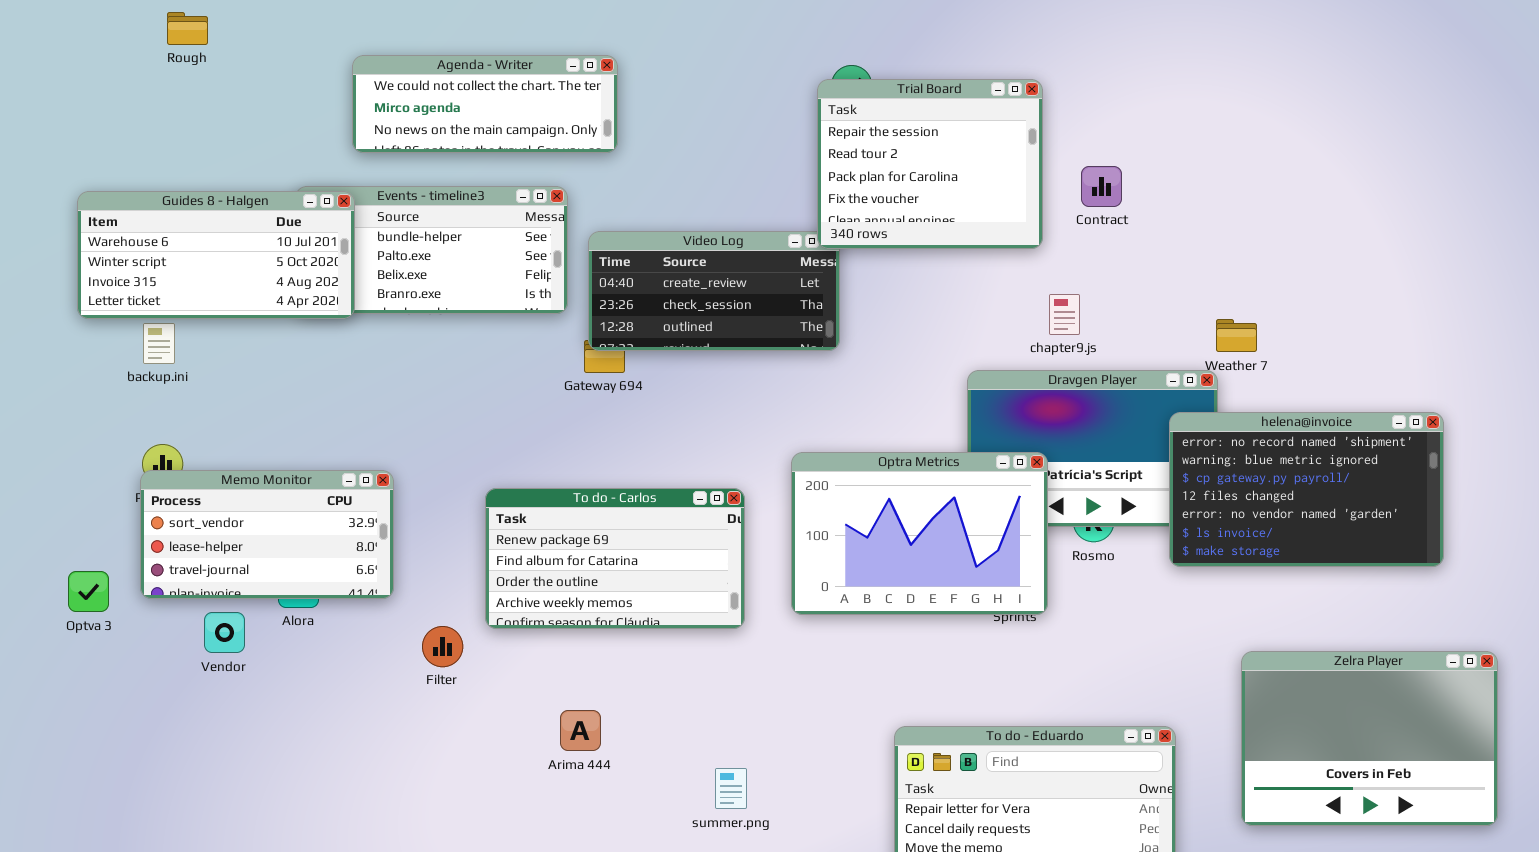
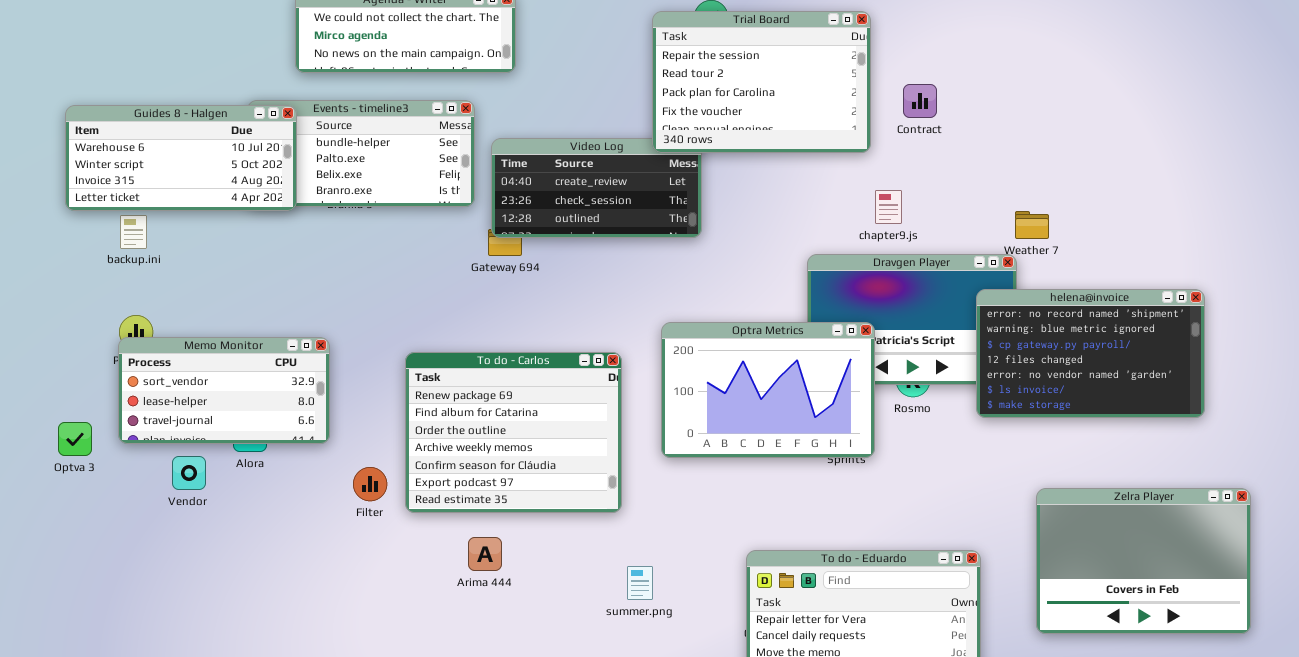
Trial Board: [817,79,1043,249] -> [652,11,871,153], resized
To do - Carlos: [485,488,745,629] -> [405,352,622,513], resized
summer.png: [715,768,747,809] -> [627,566,653,600], moved

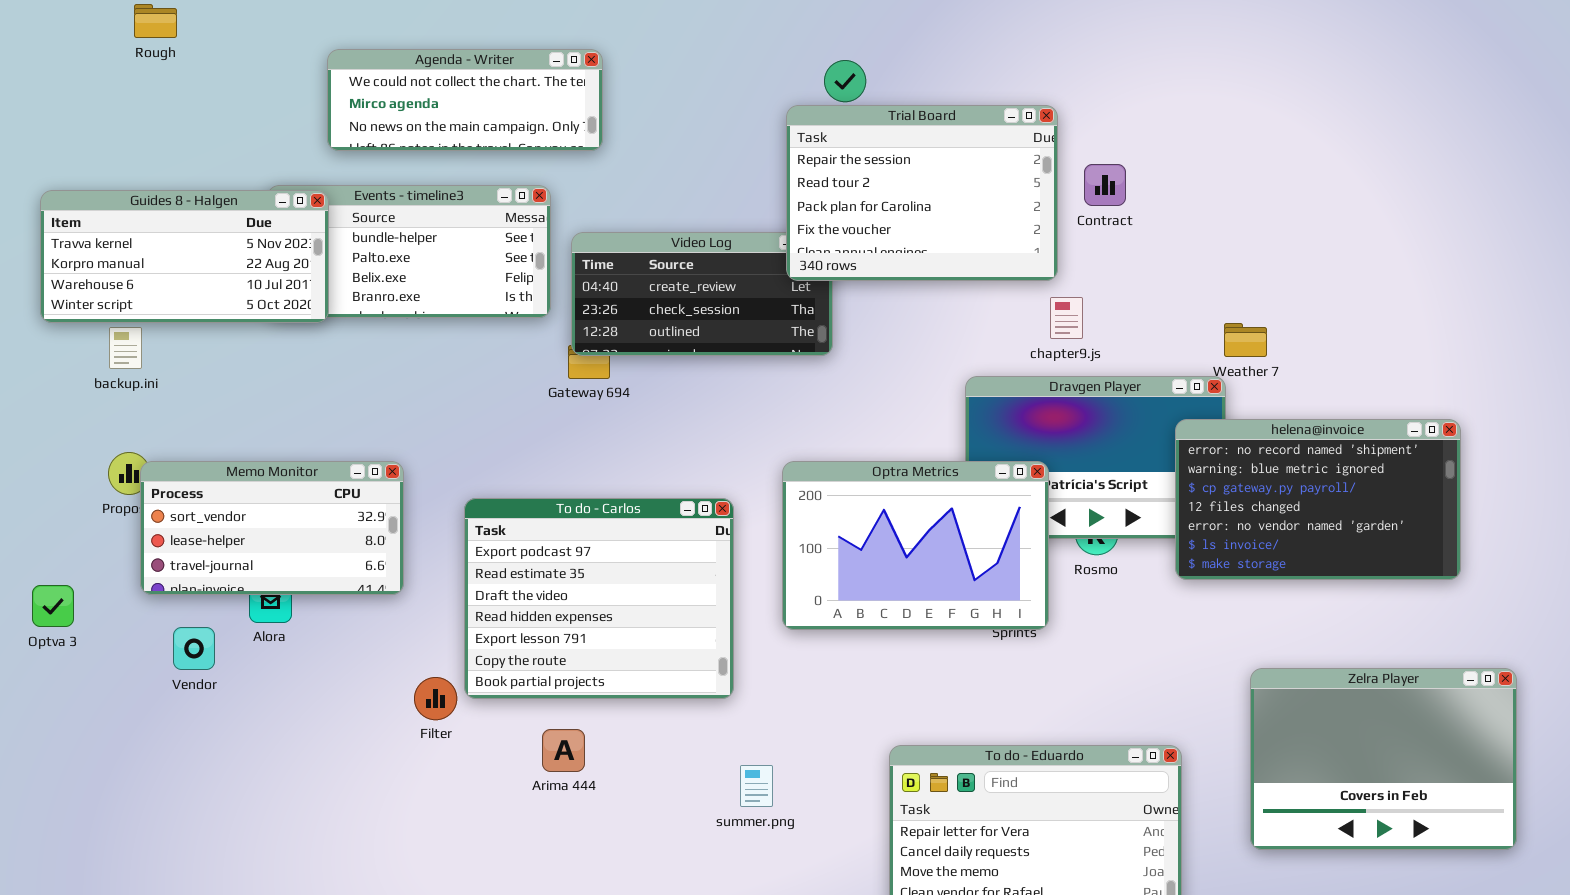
Trial Board: [652,11,871,153] -> [786,105,1058,281], moved
Guides 8 - Halgen: [65,105,297,211] -> [40,190,329,323], scrolled up 2 rows
Memo Monitor: [118,337,330,444] -> [140,461,404,595], moved
To do - Carlos: [405,352,622,513] -> [464,498,734,699], scrolled down 5 rows
Filter: [353,467,387,501] -> [414,677,457,720], moved

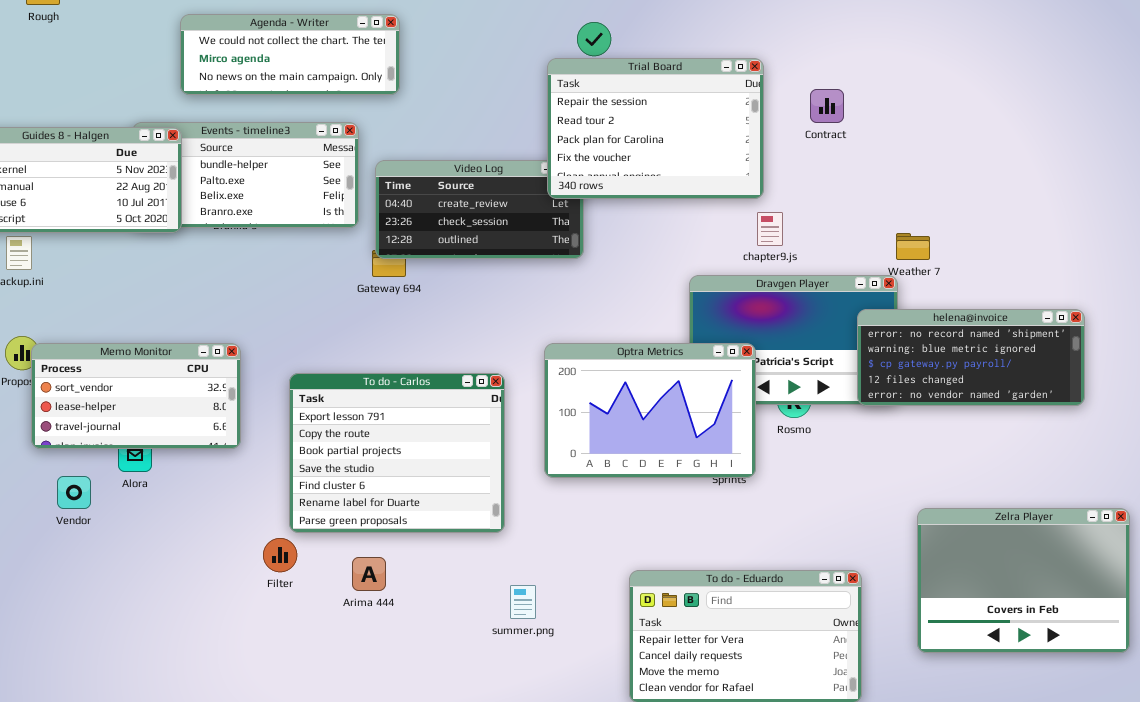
Contract: [1084,164,1126,206] -> [810,89,844,123], moved
helena@invoice: [1175,419,1461,580] -> [857,309,1085,406], resized
To do - Carlos: [464,498,734,699] -> [289,373,505,533], scrolled down 4 rows
Filter: [414,677,457,720] -> [263,538,297,572], moved

